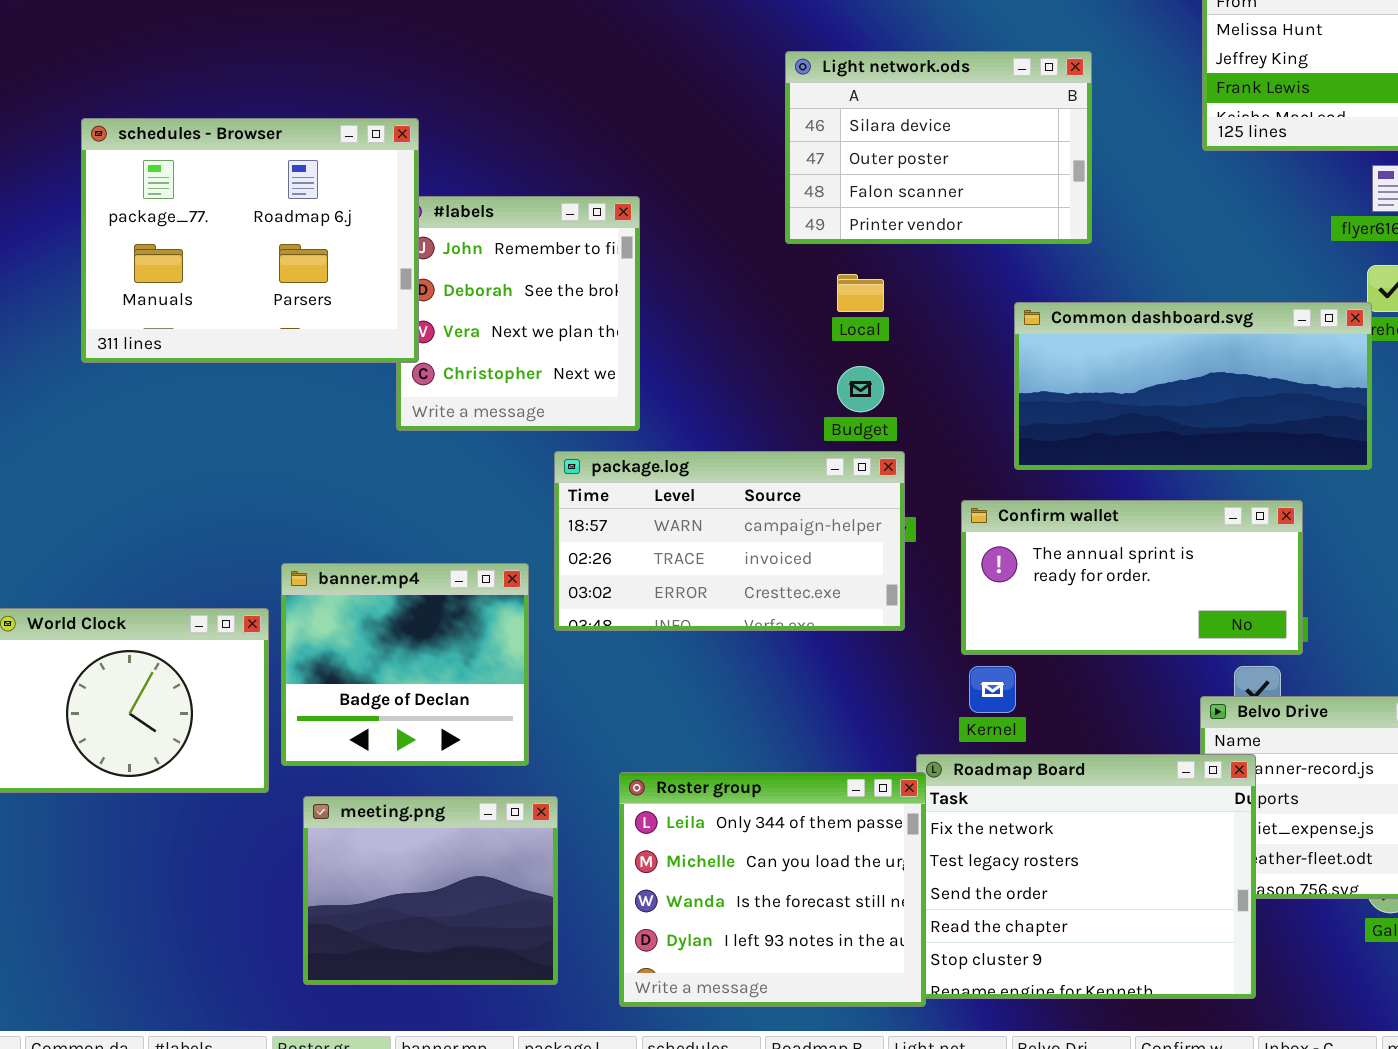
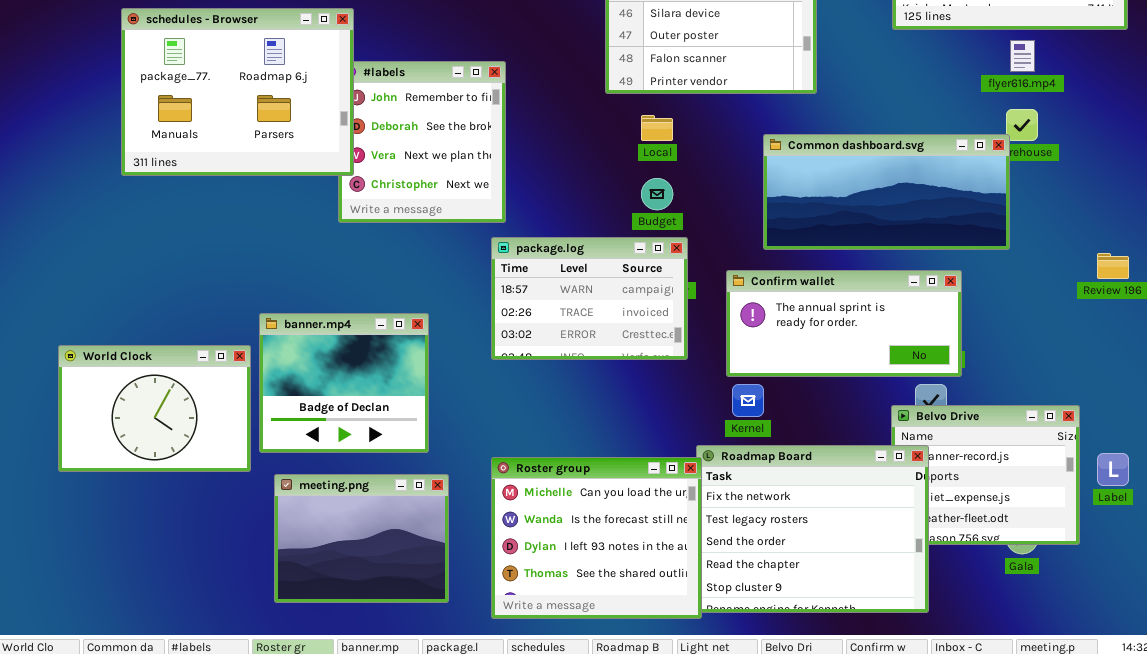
package.log: [554,451,905,631] -> [491,237,688,360], resized
Roster group: [619,772,926,1007] -> [491,457,702,619], scrolled down 1 row

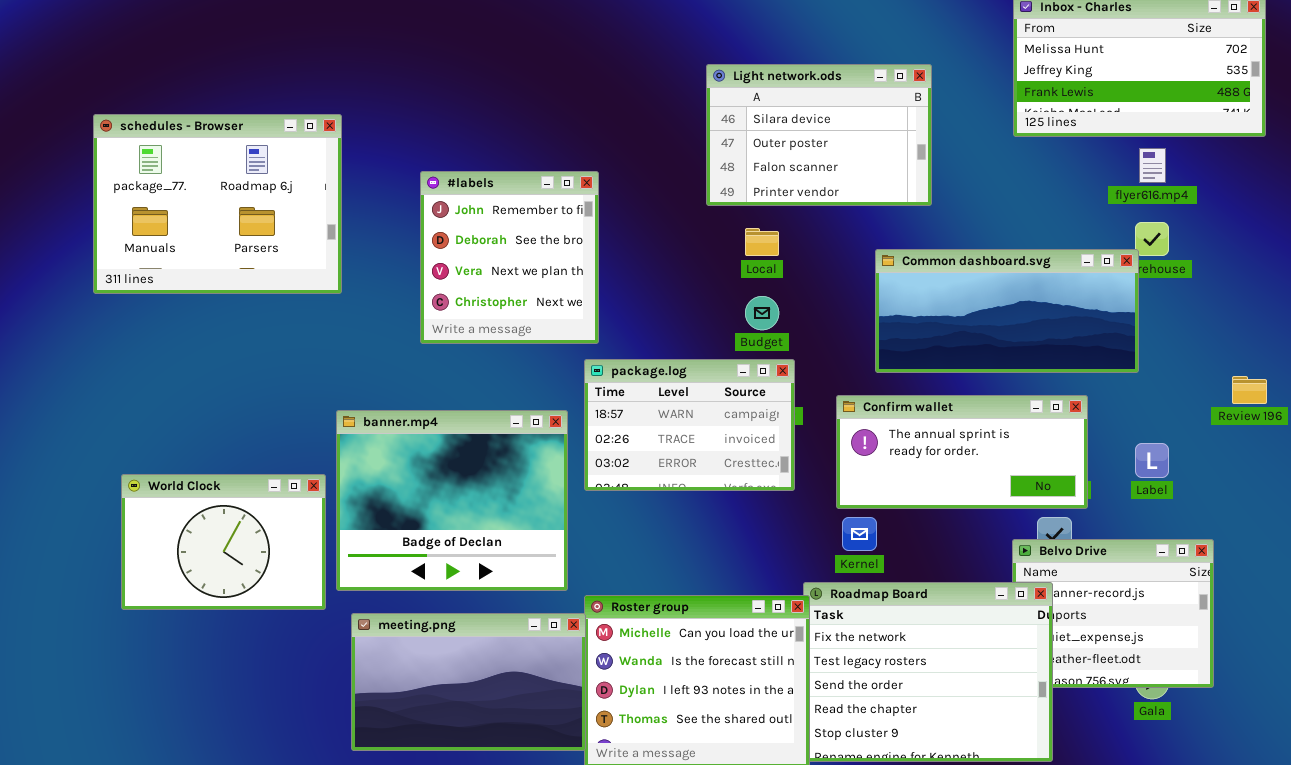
schedules - Browser: [121,8,354,176] -> [93,114,342,294], moved
banner.mp4: [259,313,429,453] -> [336,410,568,591], resized
Label: [1097,453,1129,486] -> [1135,443,1169,478], moved
meeting.png: [274,474,449,603] -> [351,613,586,751], resized

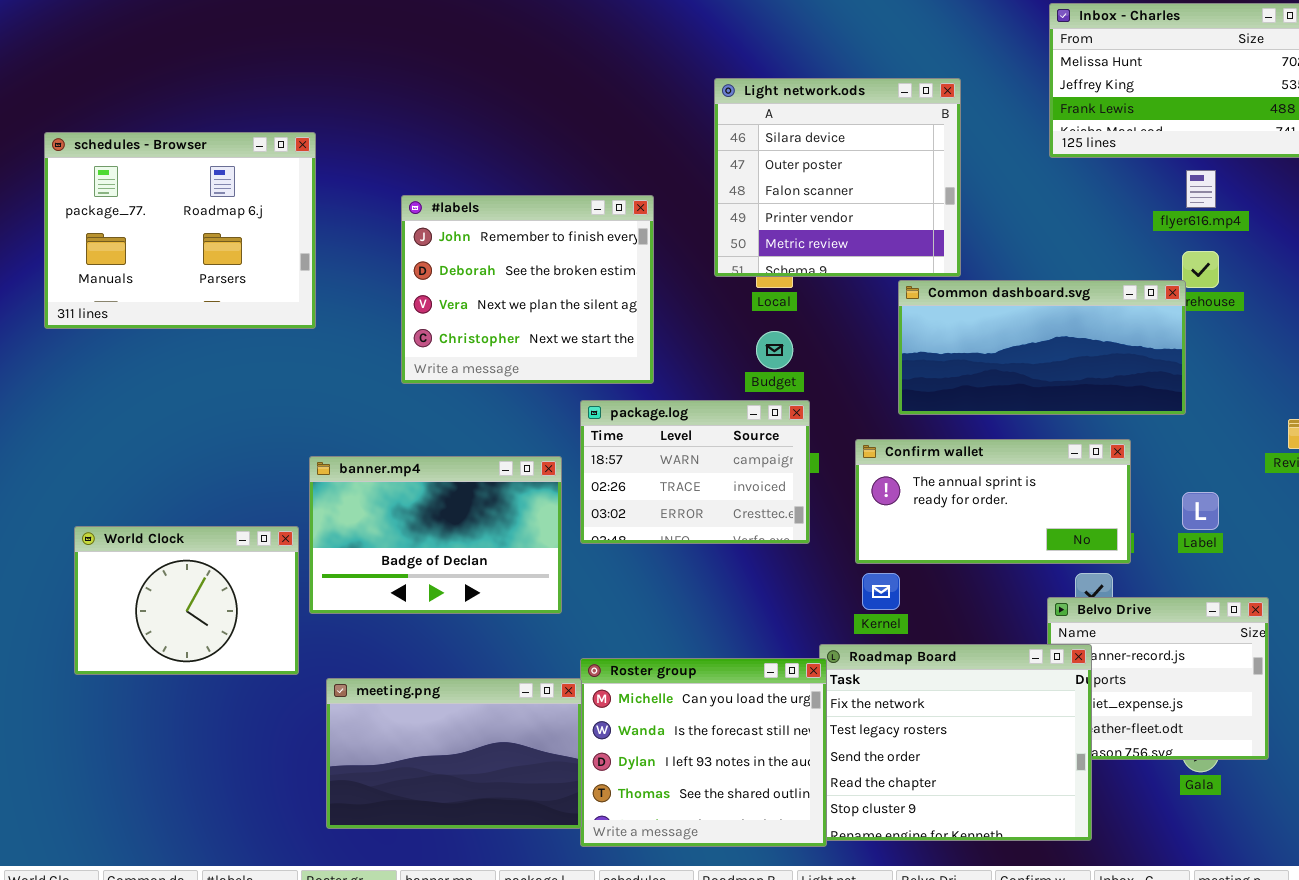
Light network.ods: [706,64,932,206] -> [714,78,961,277], resized
#labels: [420,171,599,344] -> [401,195,654,384], resized
banner.mp4: [336,410,568,591] -> [309,456,562,614], resized

